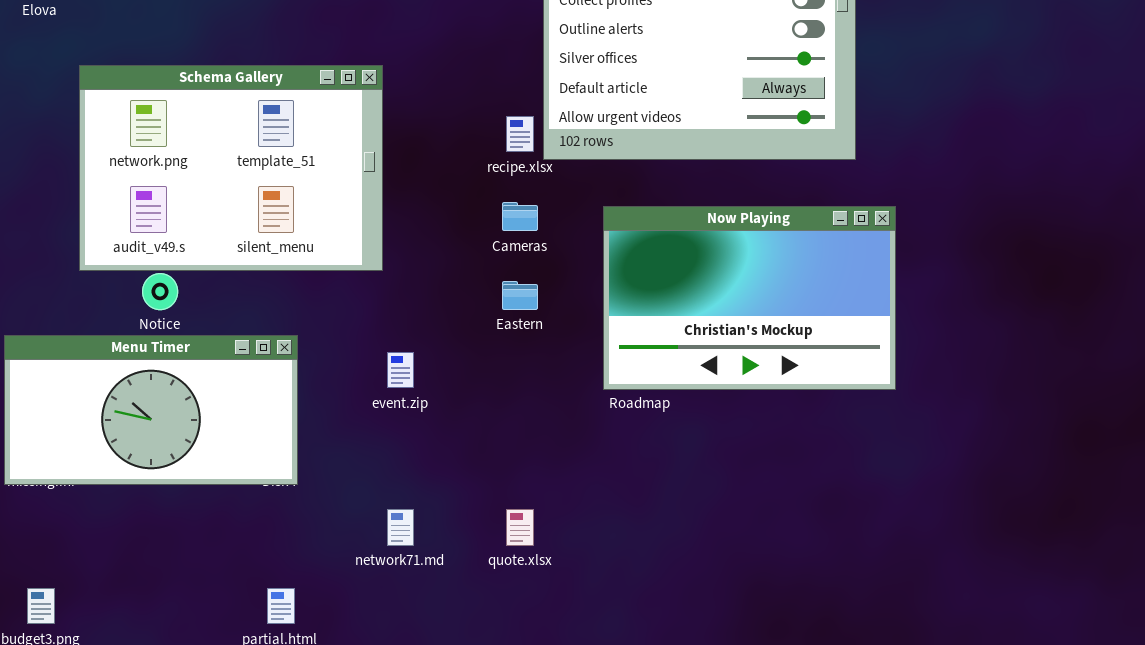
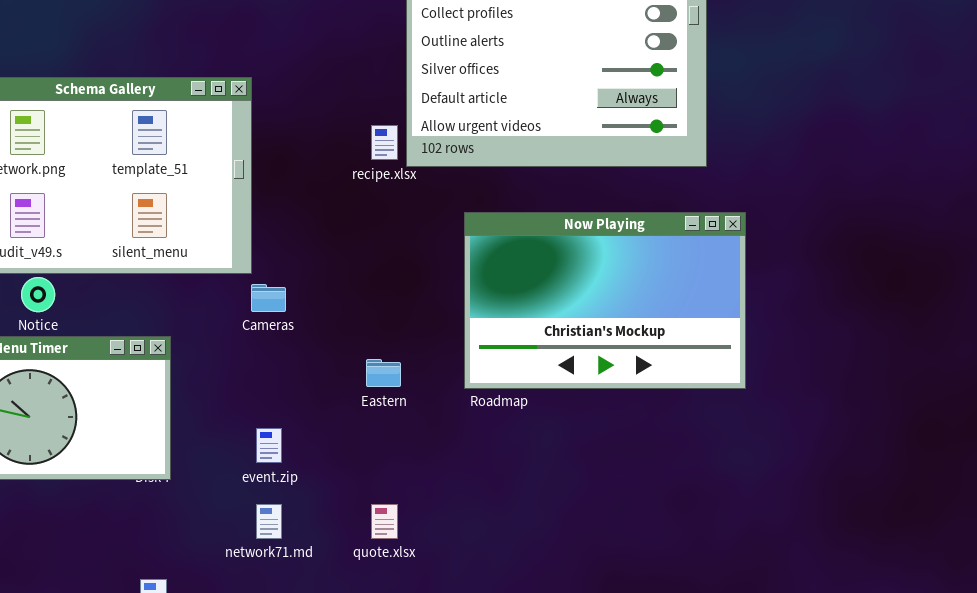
Cameras: [502,202,538,231] -> [251,284,286,312], moved
Eastern: [502,281,538,310] -> [366,359,401,387], moved
event.zip: [387,352,414,388] -> [256,428,282,463], moved

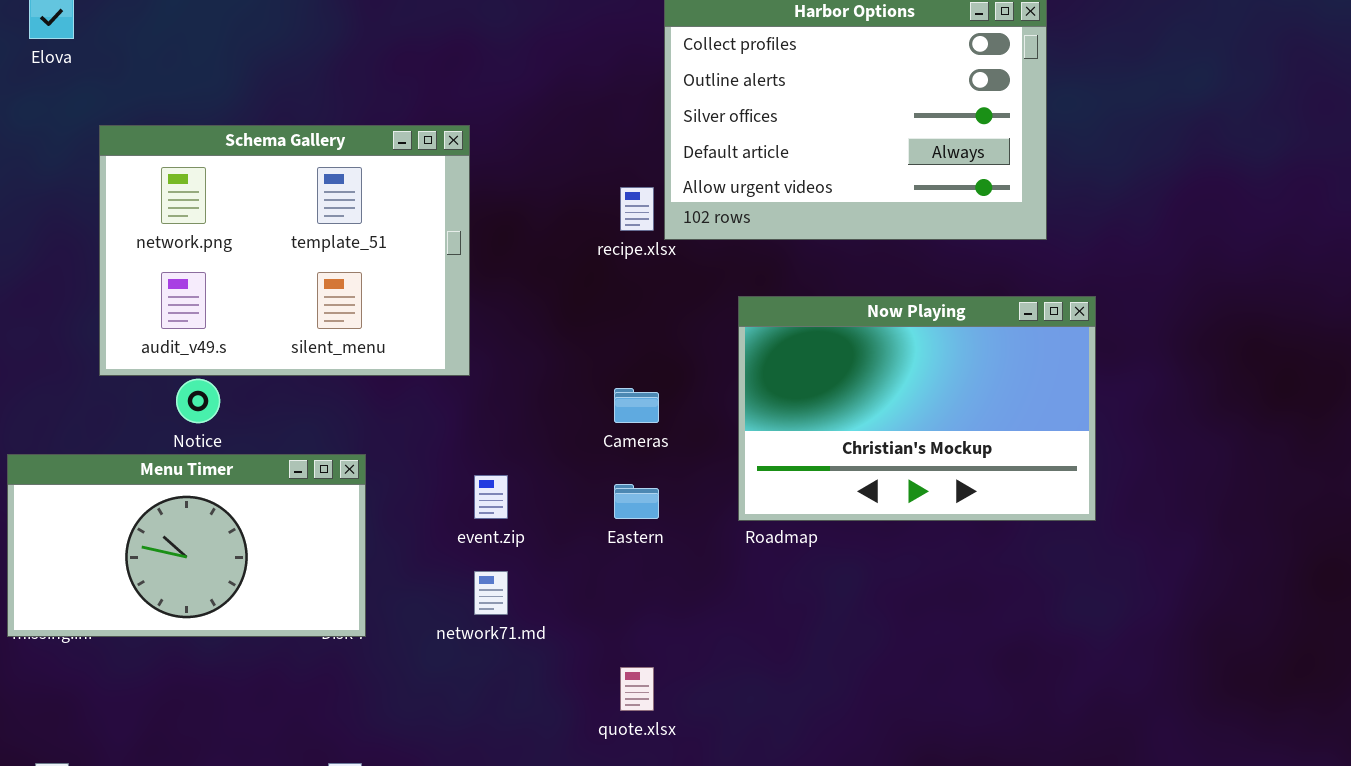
Cameras: [251,284,286,312] -> [614,388,659,423], moved
event.zip: [256,428,282,463] -> [474,475,508,519], moved
network71.md: [256,504,282,539] -> [474,571,508,615], moved

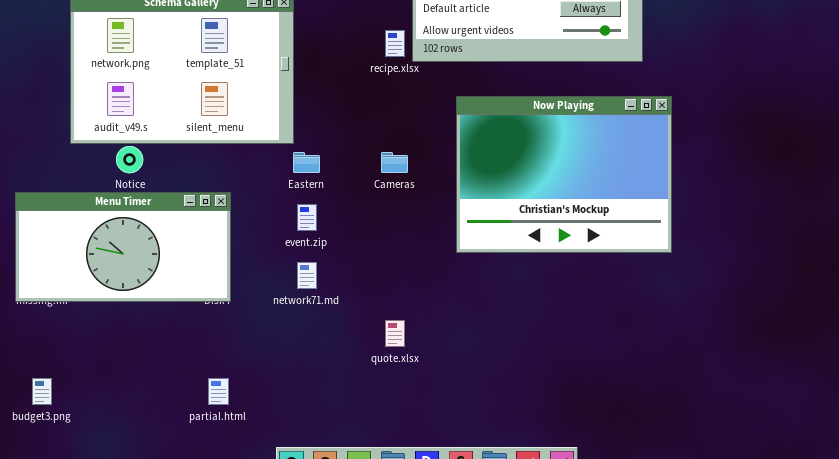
Now Playing: [738,296,1096,521] -> [456,96,672,253], resized
Eastern: [614,484,659,519] -> [293,152,320,173], moved

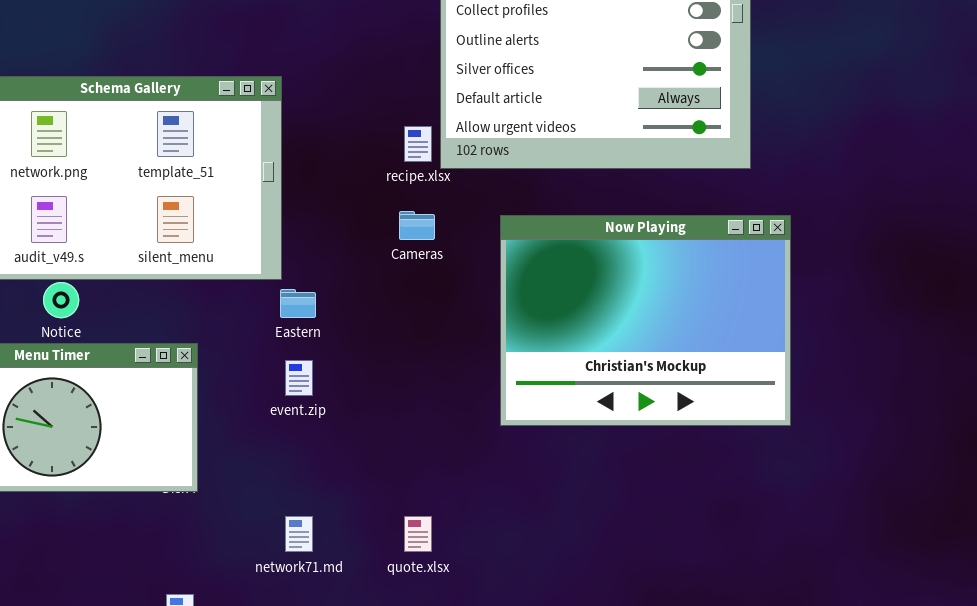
Cameras: [381,152,408,173] -> [399,211,435,240], moved
network71.md: [297,262,317,289] -> [285,516,313,552], moved

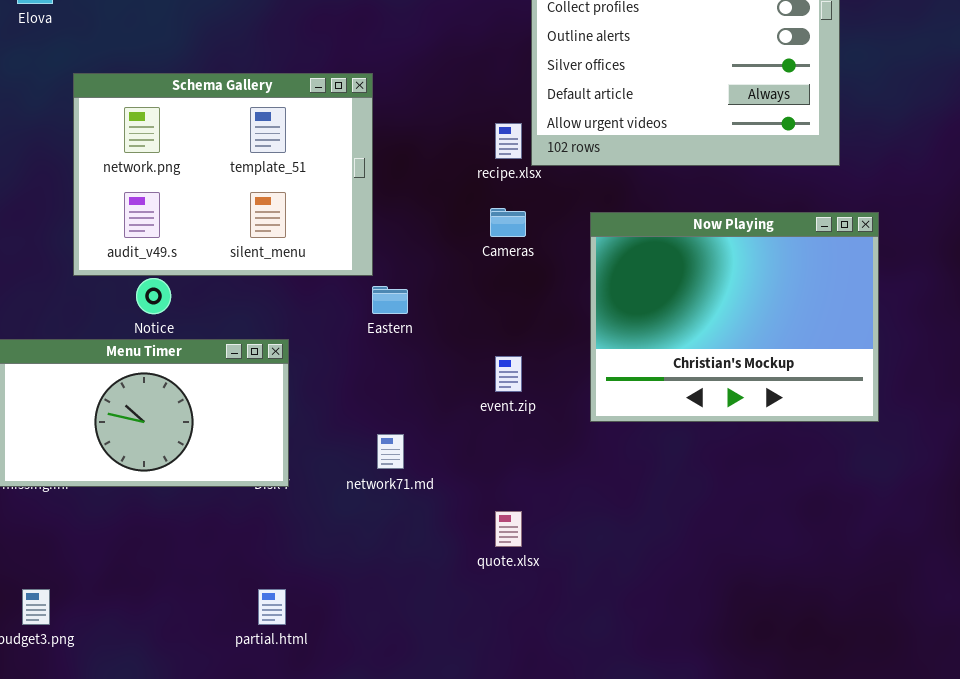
event.zip: [285,360,313,396] -> [495,356,522,392], moved
network71.md: [285,516,313,552] -> [377,434,404,469], moved

